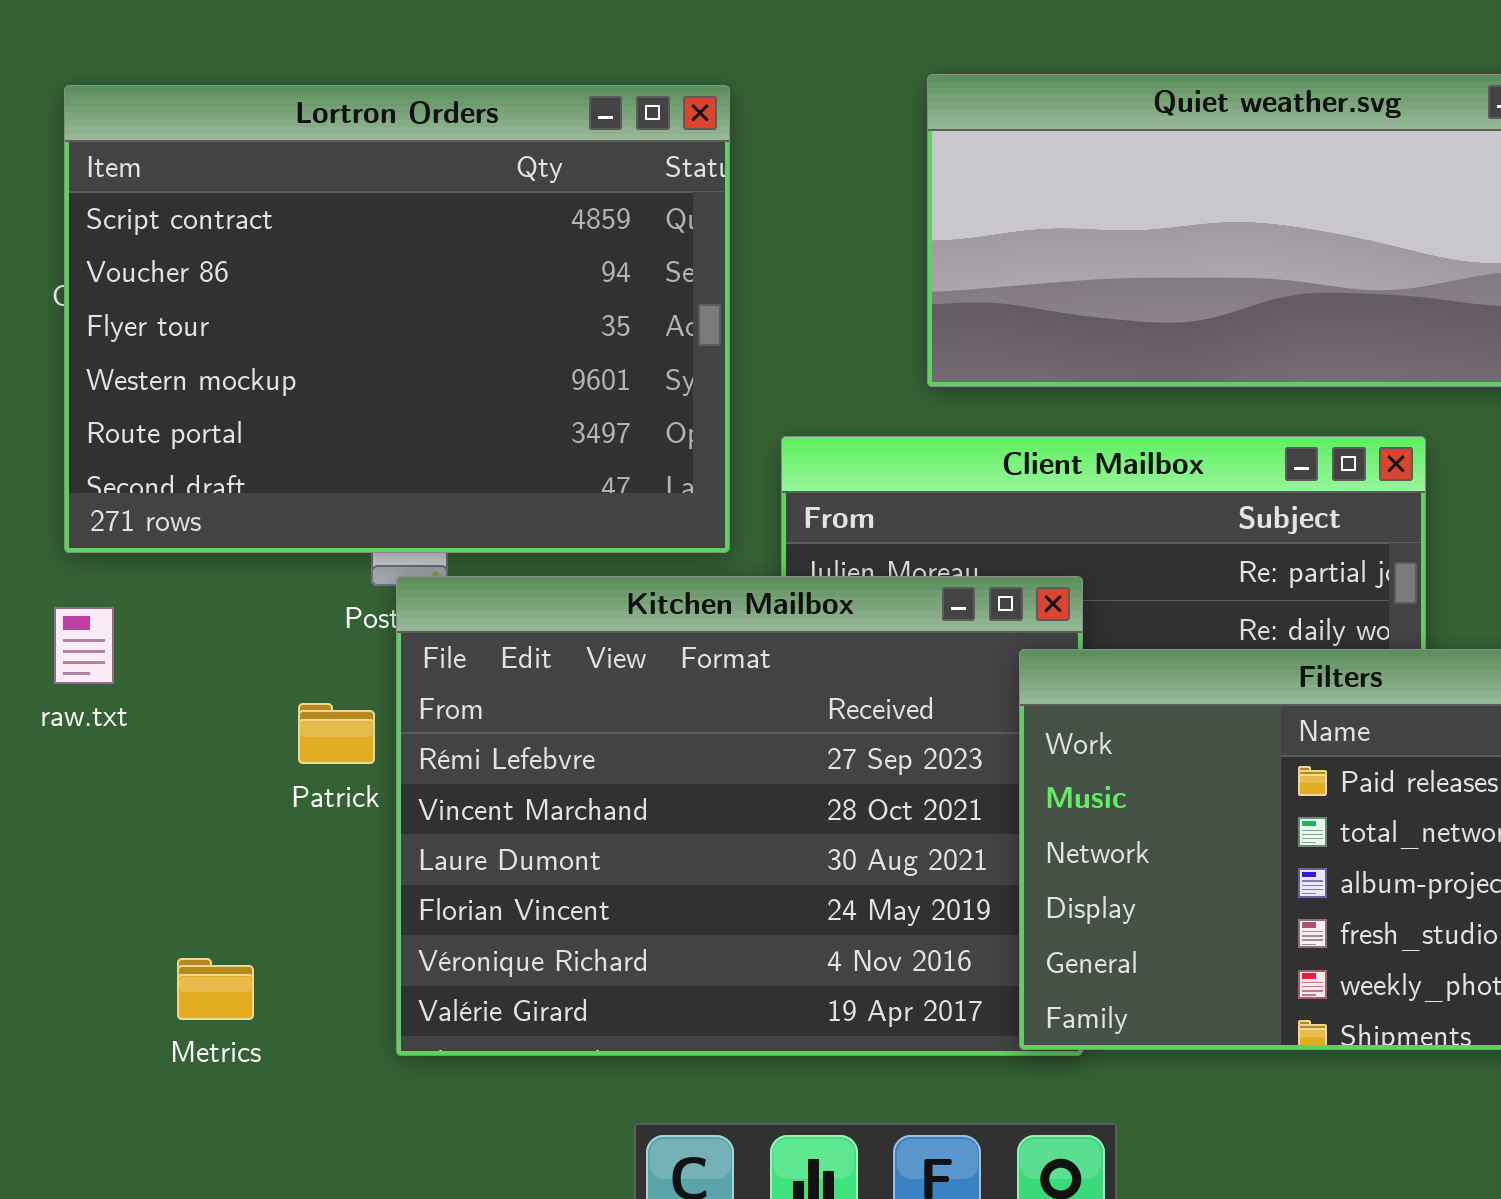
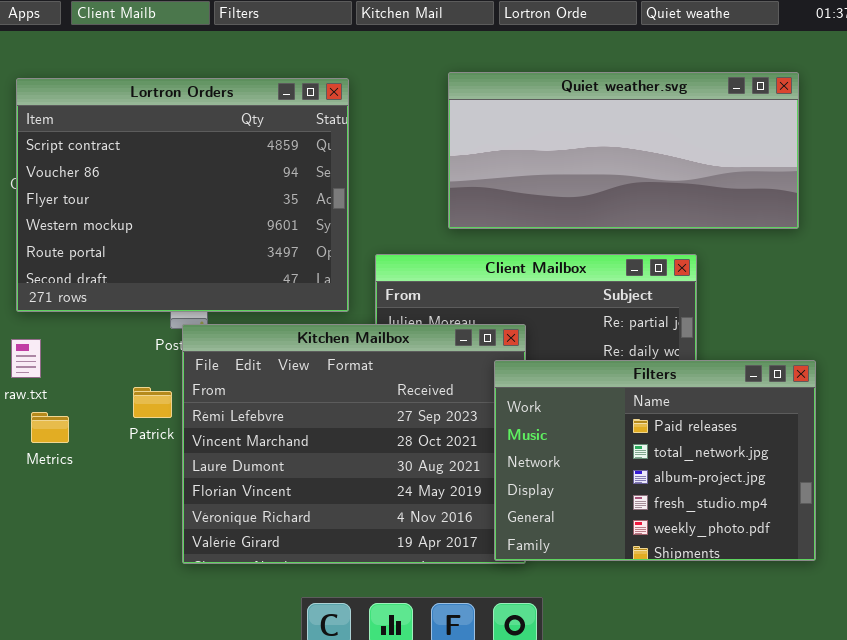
Metrics: [177,958,254,1020] -> [31,412,69,443], moved

